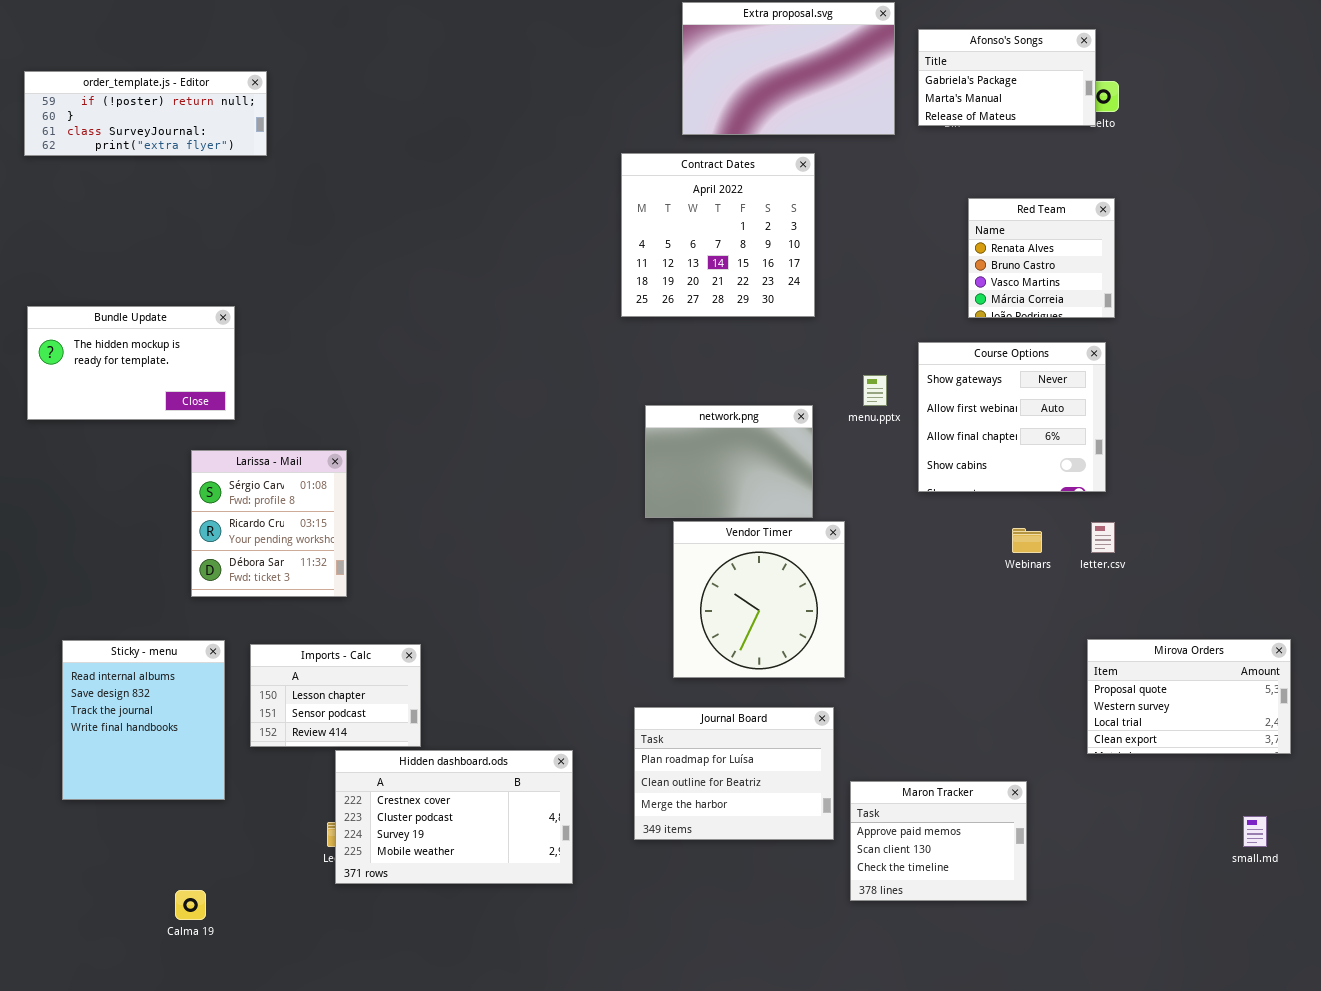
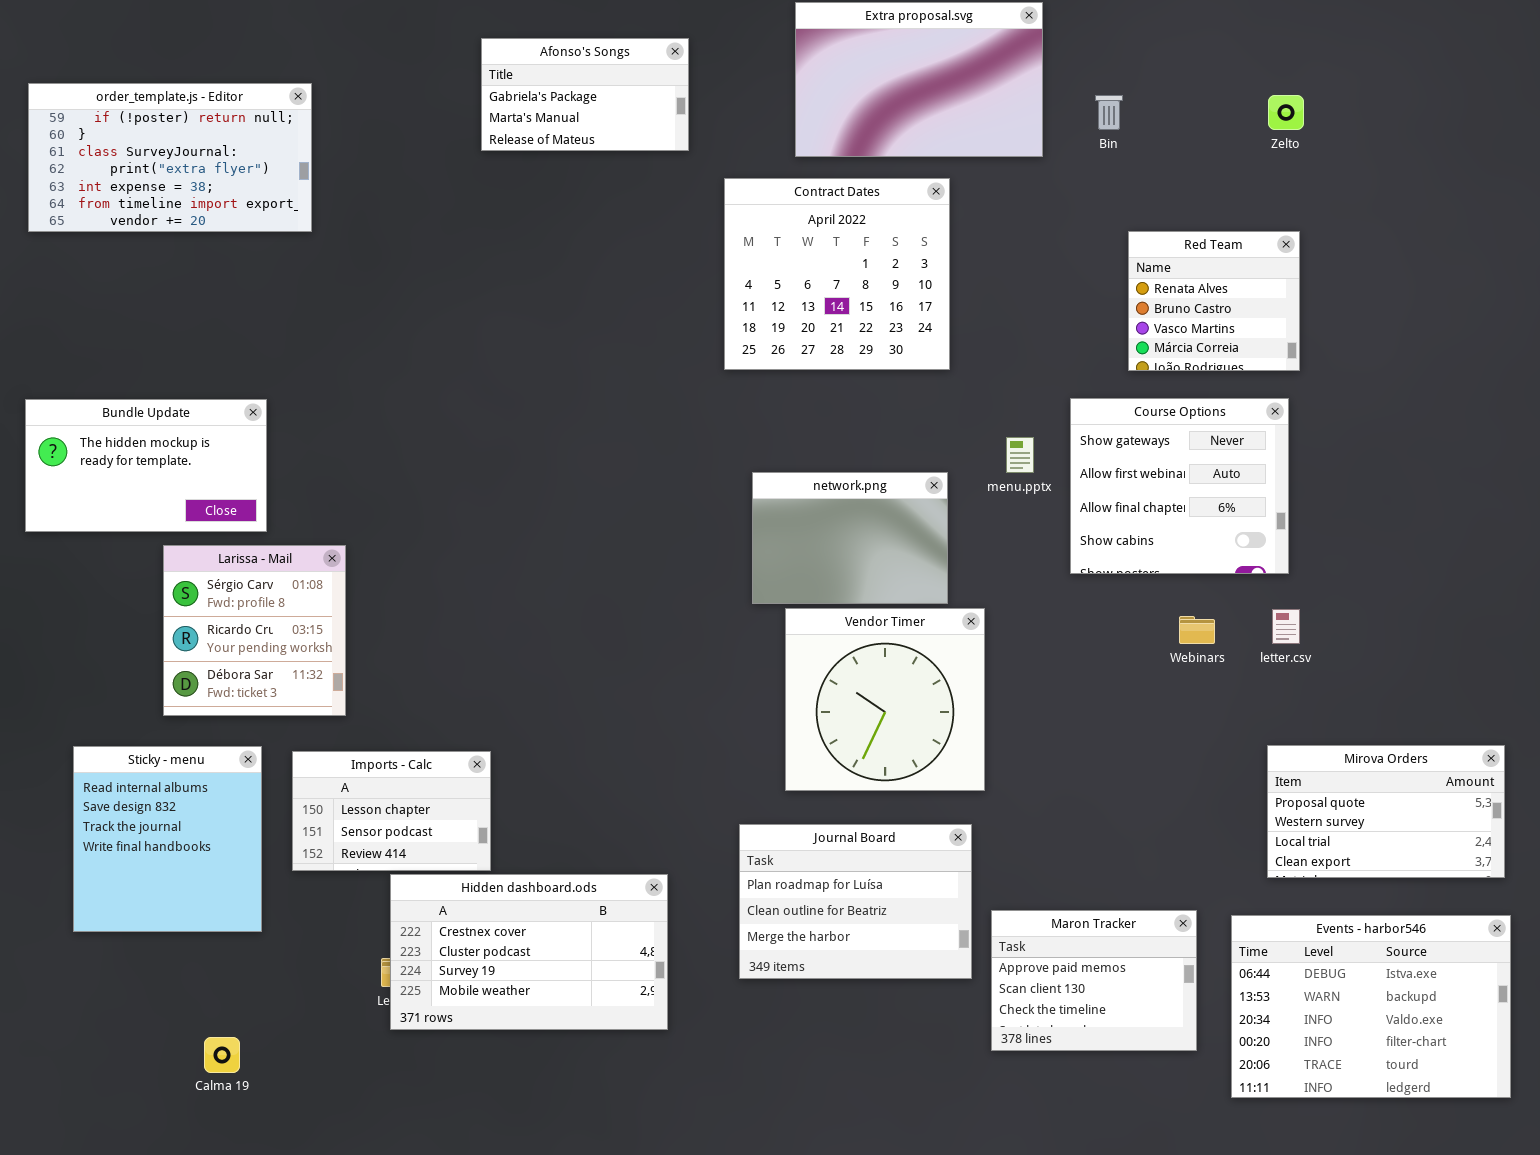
Afonso's Songs: [918,29,1096,126] -> [481,38,689,151], moved
order_template.js - Editor: [24,71,267,156] -> [28,83,312,232], resized
Bundle Update: [27,306,235,420] -> [25,399,267,532], moved
Larissa - Mail: [191,450,347,597] -> [163,545,346,716], moved
Events - harbor546: none -> [1231,915,1511,1098], opened

